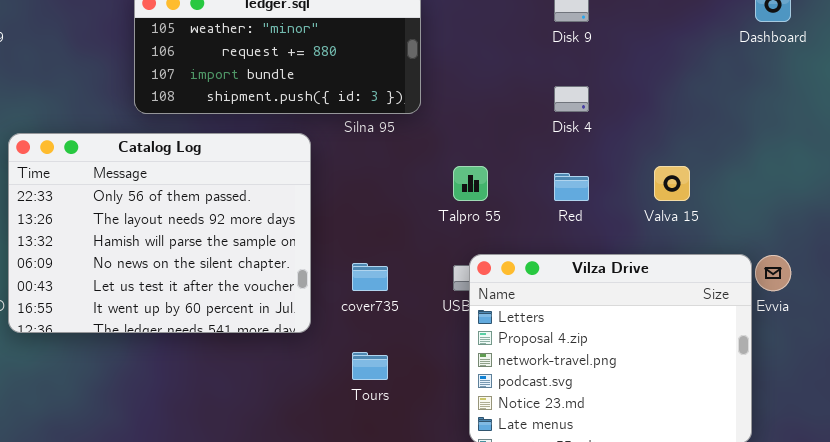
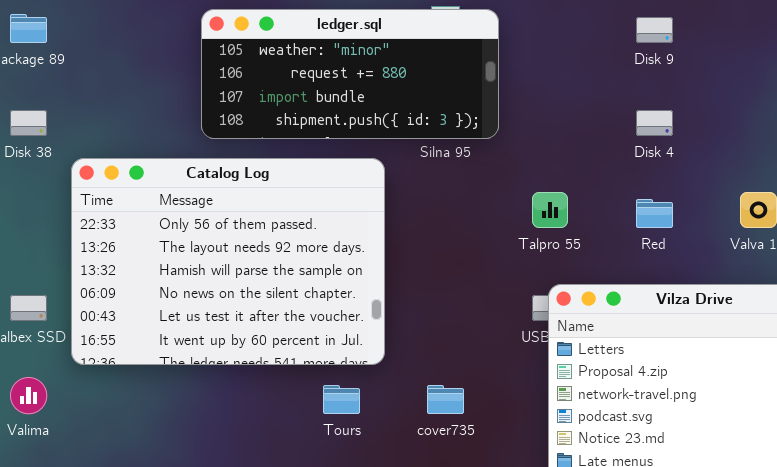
cover735: [352,263,388,291] -> [427,385,464,414], moved
Tours: [352,352,388,380] -> [323,385,360,414], moved

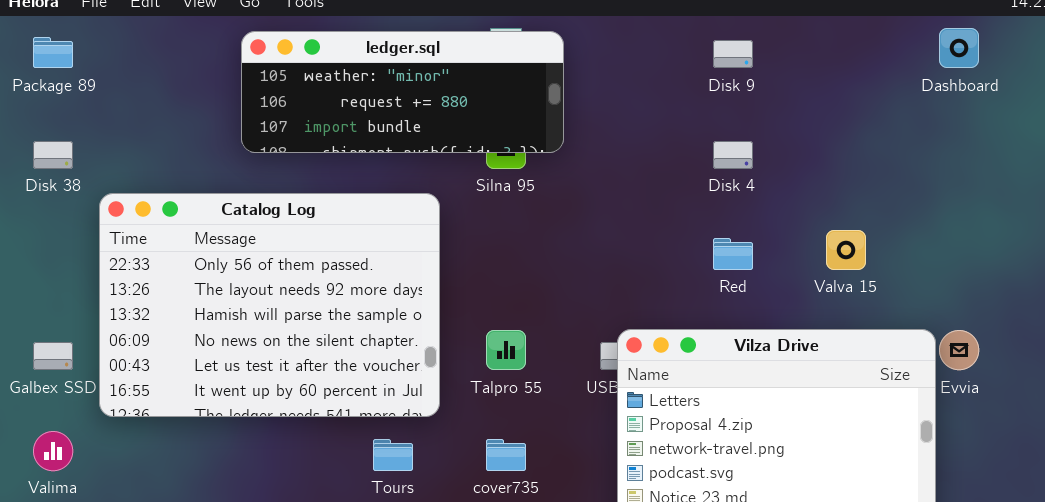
ledger.sql: [201,9,499,139] -> [241,31,564,153], resized
Talpro 55: [532,192,568,228] -> [486,330,526,370], moved

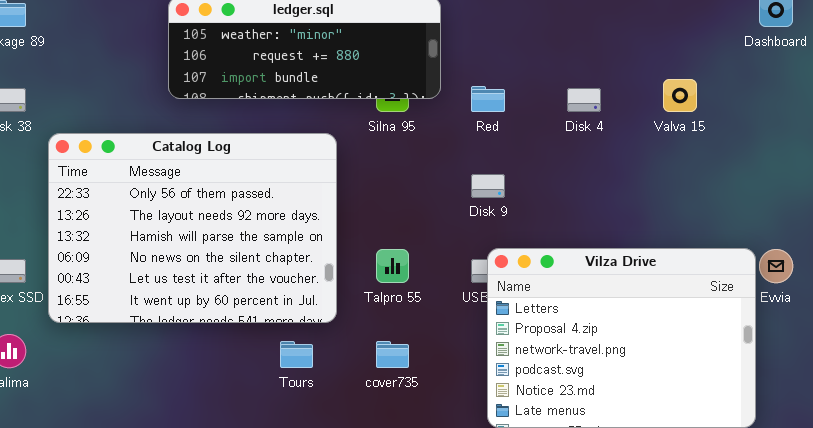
Disk 9: [713,40,753,68] -> [471,174,505,198], moved
Valva 15: [826,230,866,270] -> [663,79,697,112], moved
Red: [713,238,753,270] -> [471,86,505,112], moved

